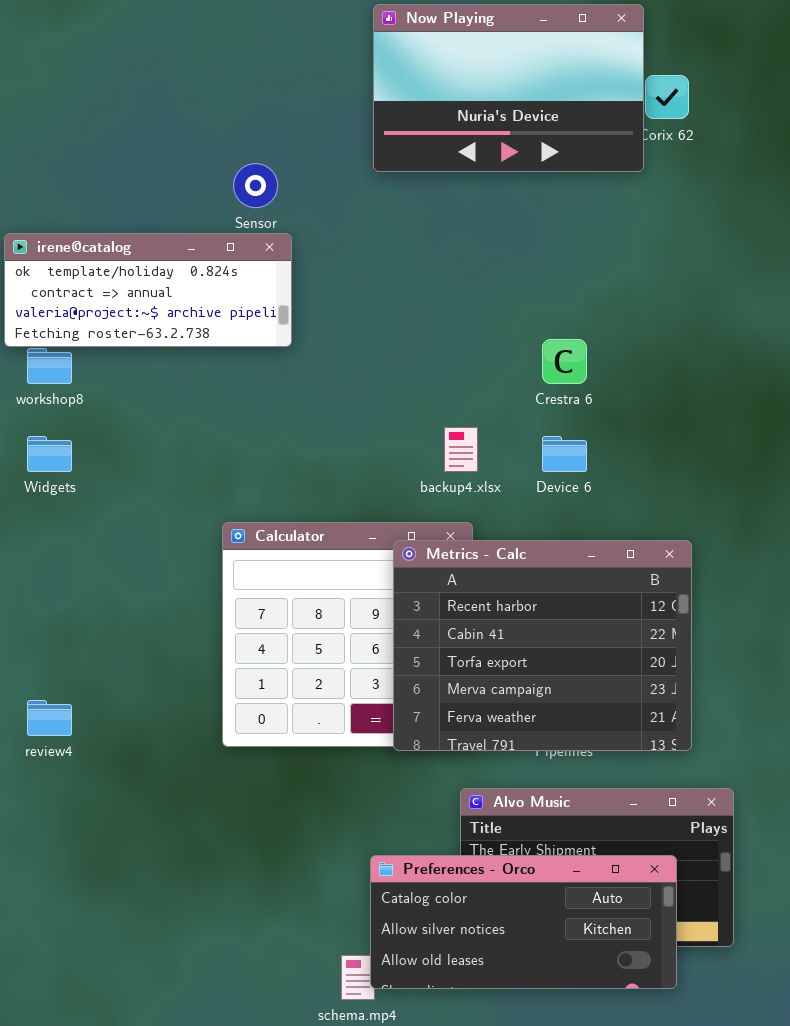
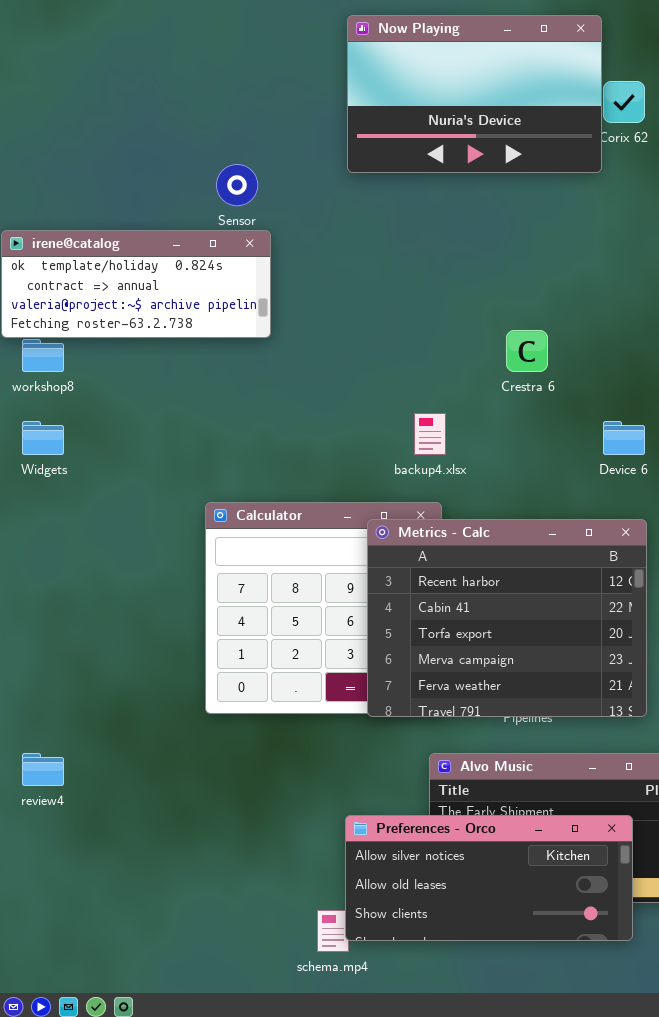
Device 6: [542,436,587,472] -> [603,421,645,455], moved
review4: [27,700,72,736] -> [22,753,64,786], moved
Preferences - Orco: [370,855,677,989] -> [345,815,633,941], scrolled down 1 row

